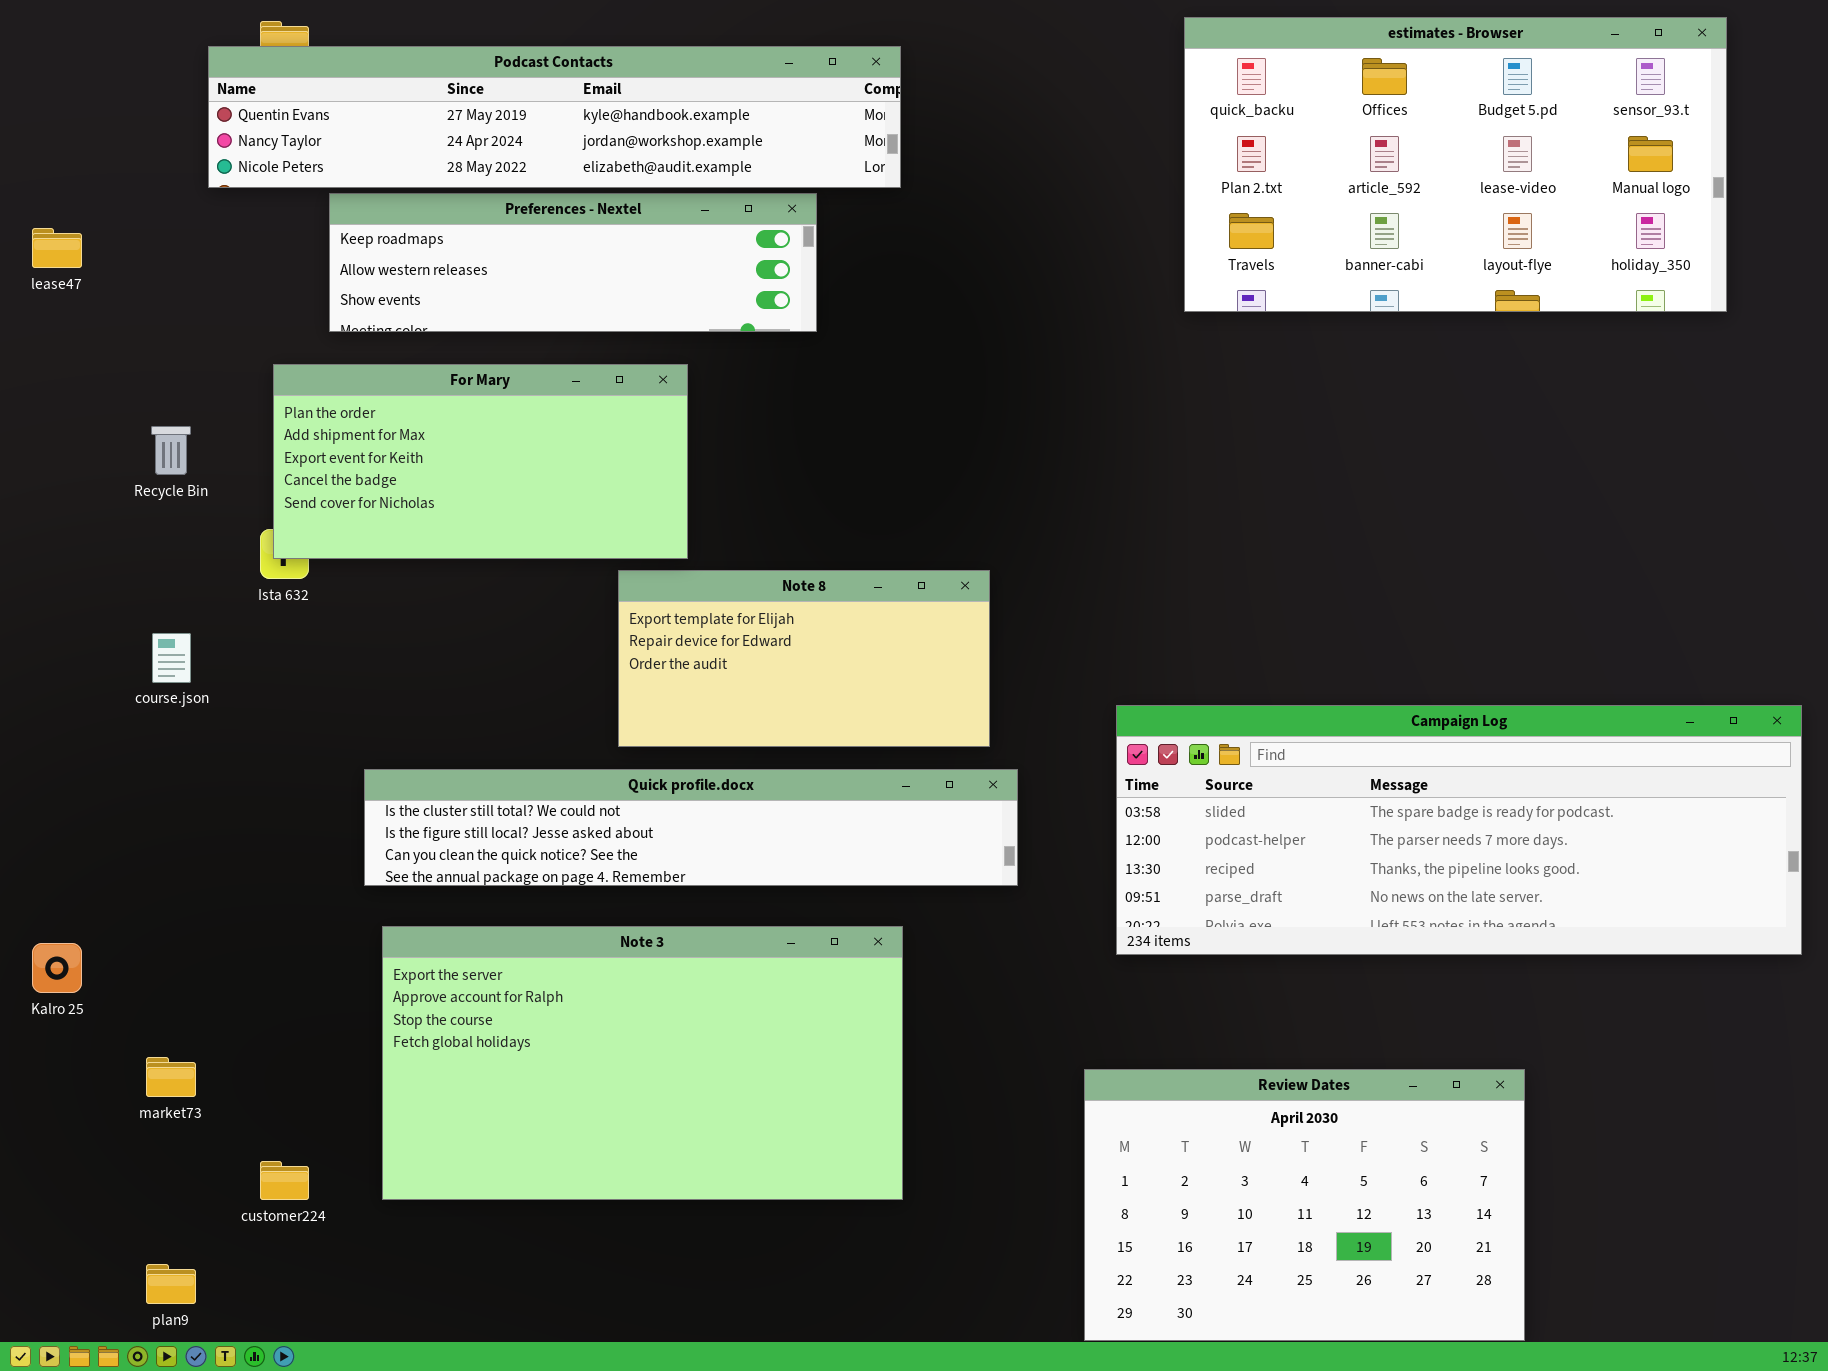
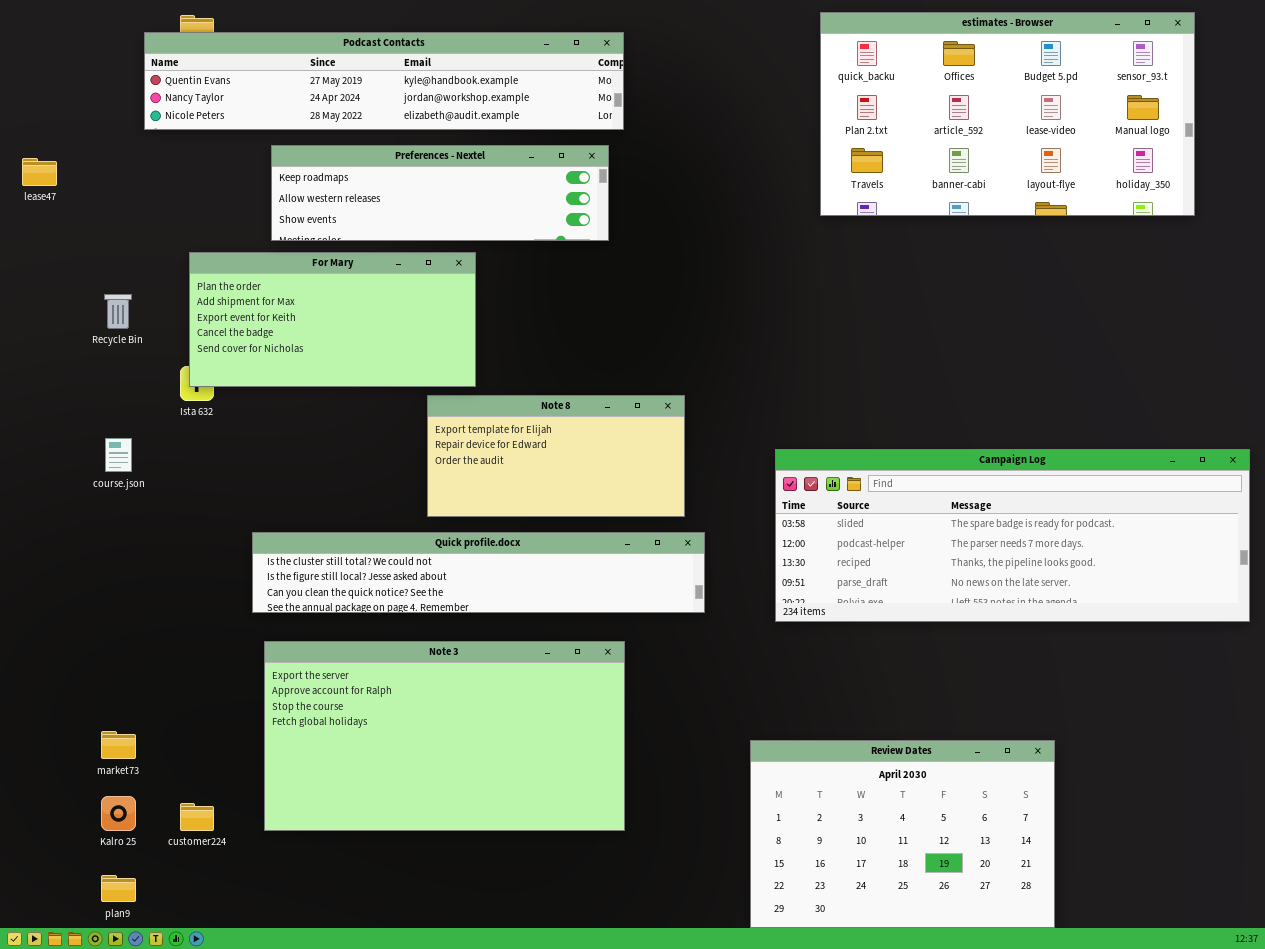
Preferences - Nextel: [329,193,817,332] -> [271,145,609,241], moved
Campaign Log: [1116,705,1802,955] -> [775,449,1250,622], moved
Kalro 25: [32,943,82,993] -> [101,796,136,831], moved

